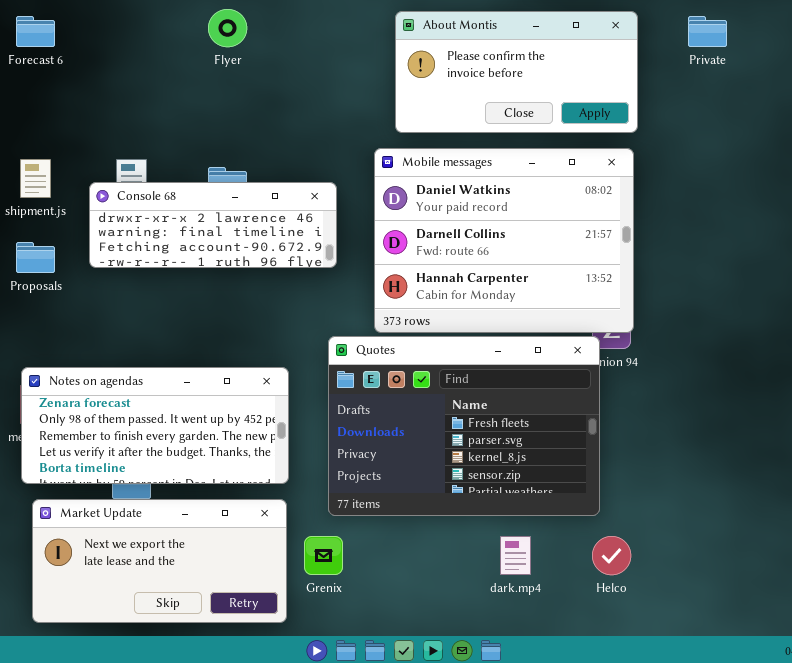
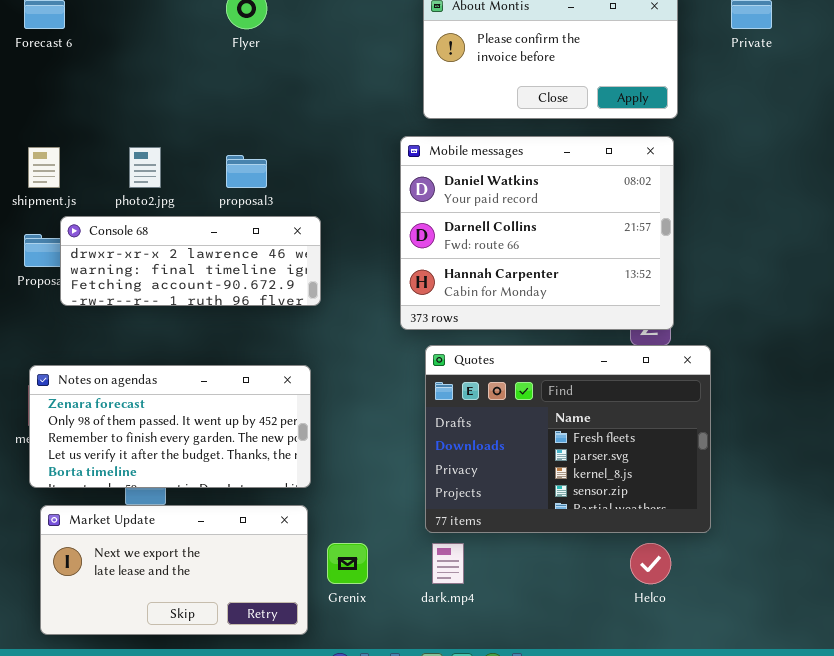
Console 68: [89,182,337,268] -> [60,216,321,306], moved
Quotes: [328,336,600,516] -> [425,345,711,533], moved
dark.mp4: [500,536,531,575] -> [432,543,464,584], moved

